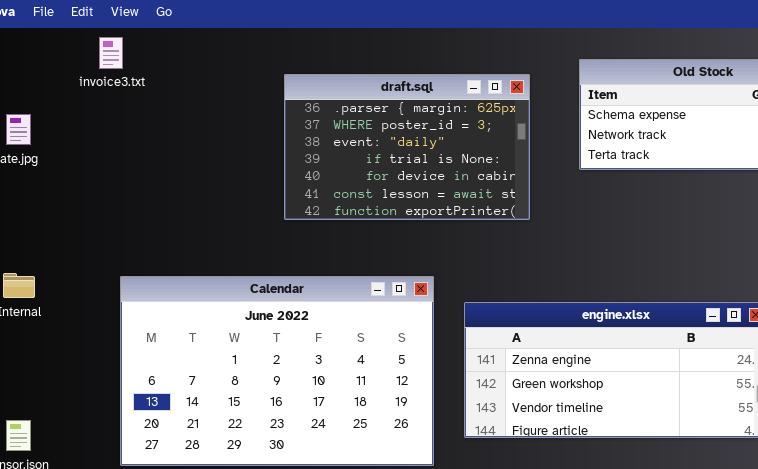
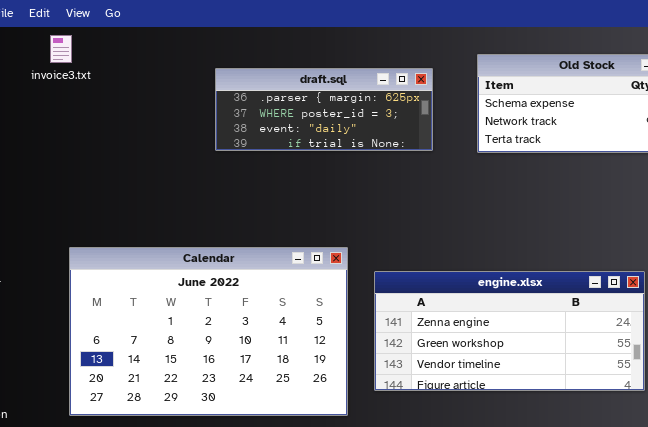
draft.sql: [284,74,530,220] -> [215,68,433,151], resized

